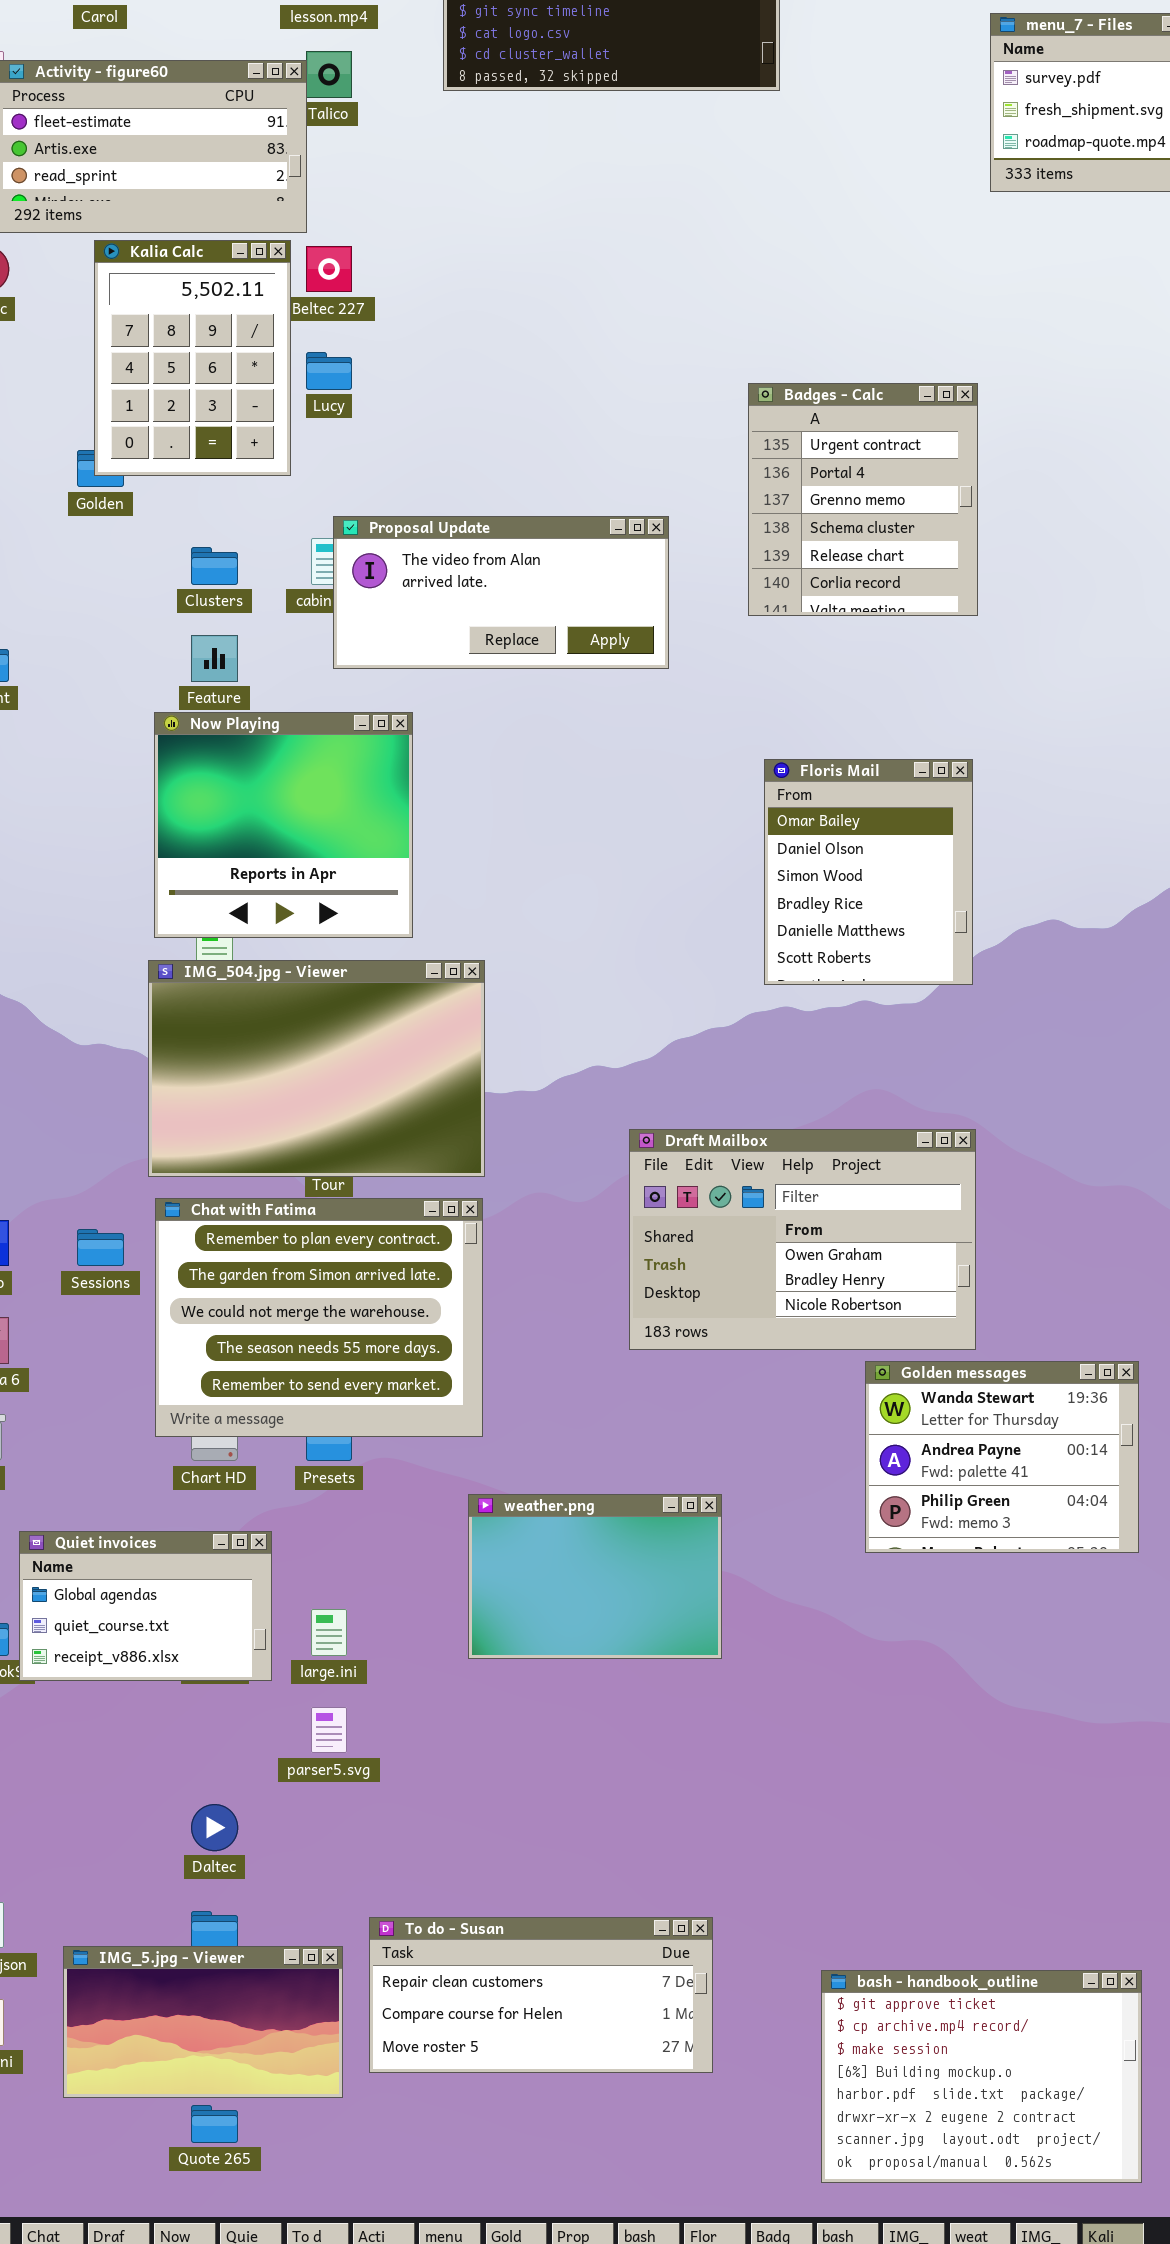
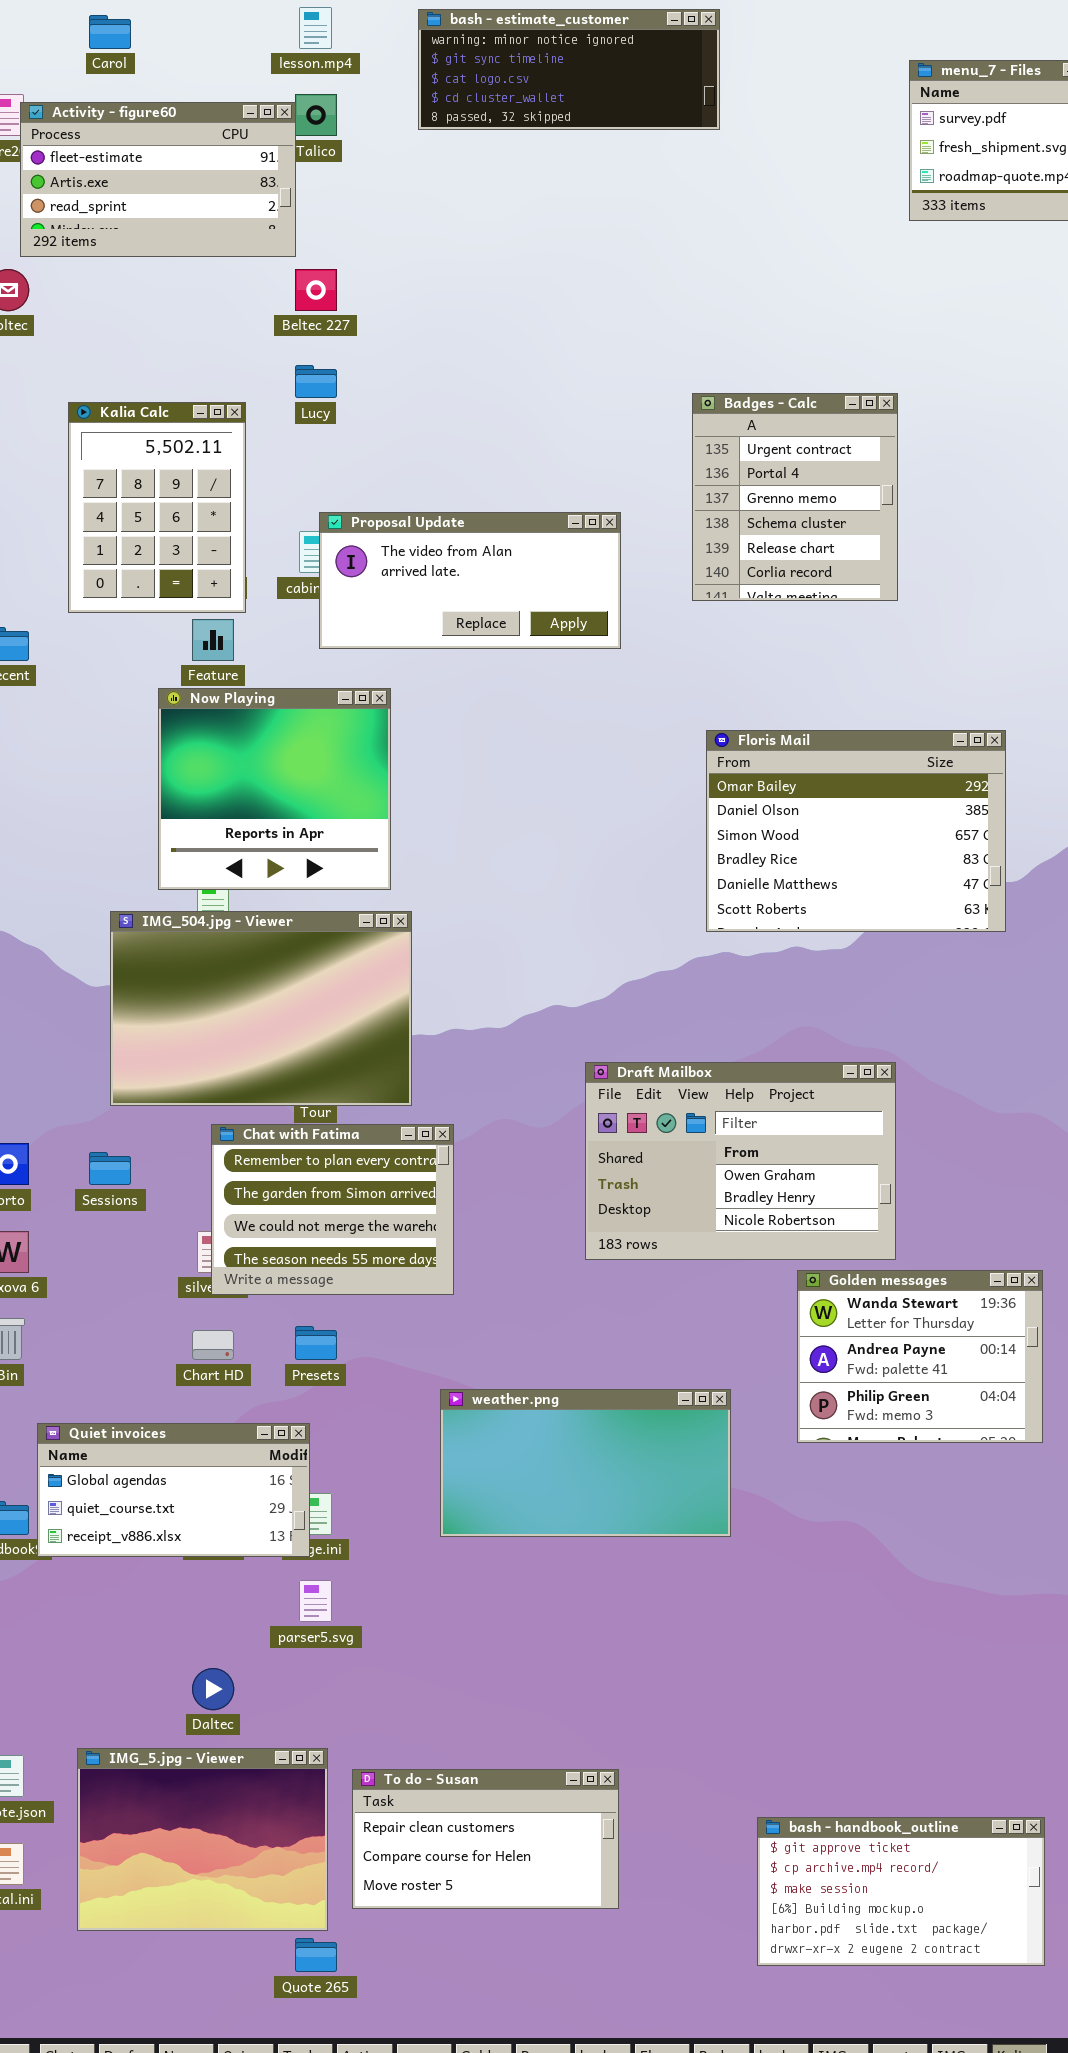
Kalia Calc: [94,240,291,476] -> [68,402,246,613], moved
Floris Mail: [764,759,973,985] -> [706,730,1006,932], resized
IMG_504.jpg - Viewer: [148,960,485,1177] -> [110,911,412,1106], moved
Chat with Fatima: [155,1198,483,1437] -> [211,1124,454,1295], resized
weather.png: [468,1494,722,1659] -> [440,1389,731,1537], resized
Quiet invoices: [19,1531,272,1681] -> [37,1423,310,1557], resized
To do - Susan: [369,1917,713,2073] -> [352,1769,619,1909], resized
IMG_5.jpg - Viewer: [63,1946,343,2098] -> [77,1748,328,1931], resized
bash - handbook_outline: [821,1970,1142,2183] -> [757,1817,1045,1966], resized
Quote 265: [191,2105,238,2143] -> [295,1938,337,1972], moved

